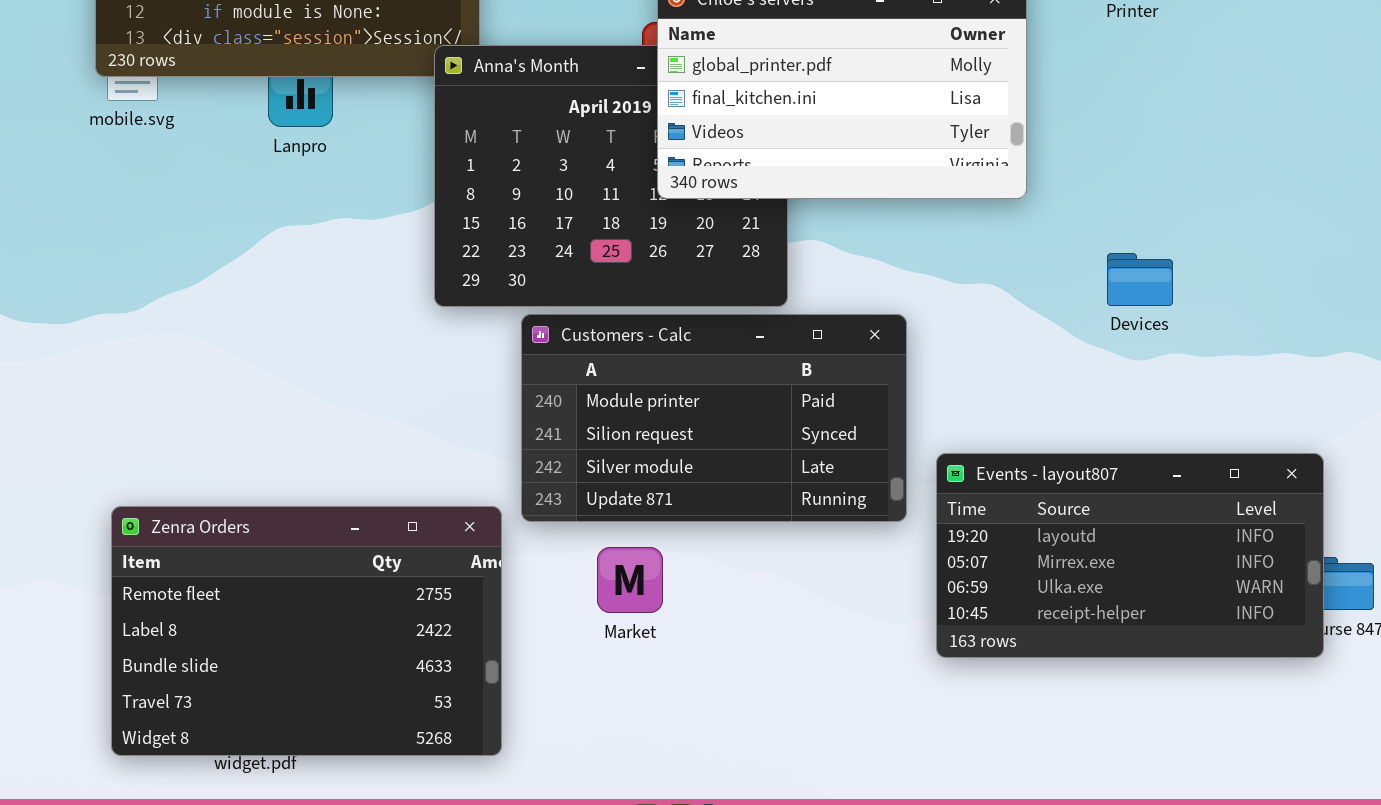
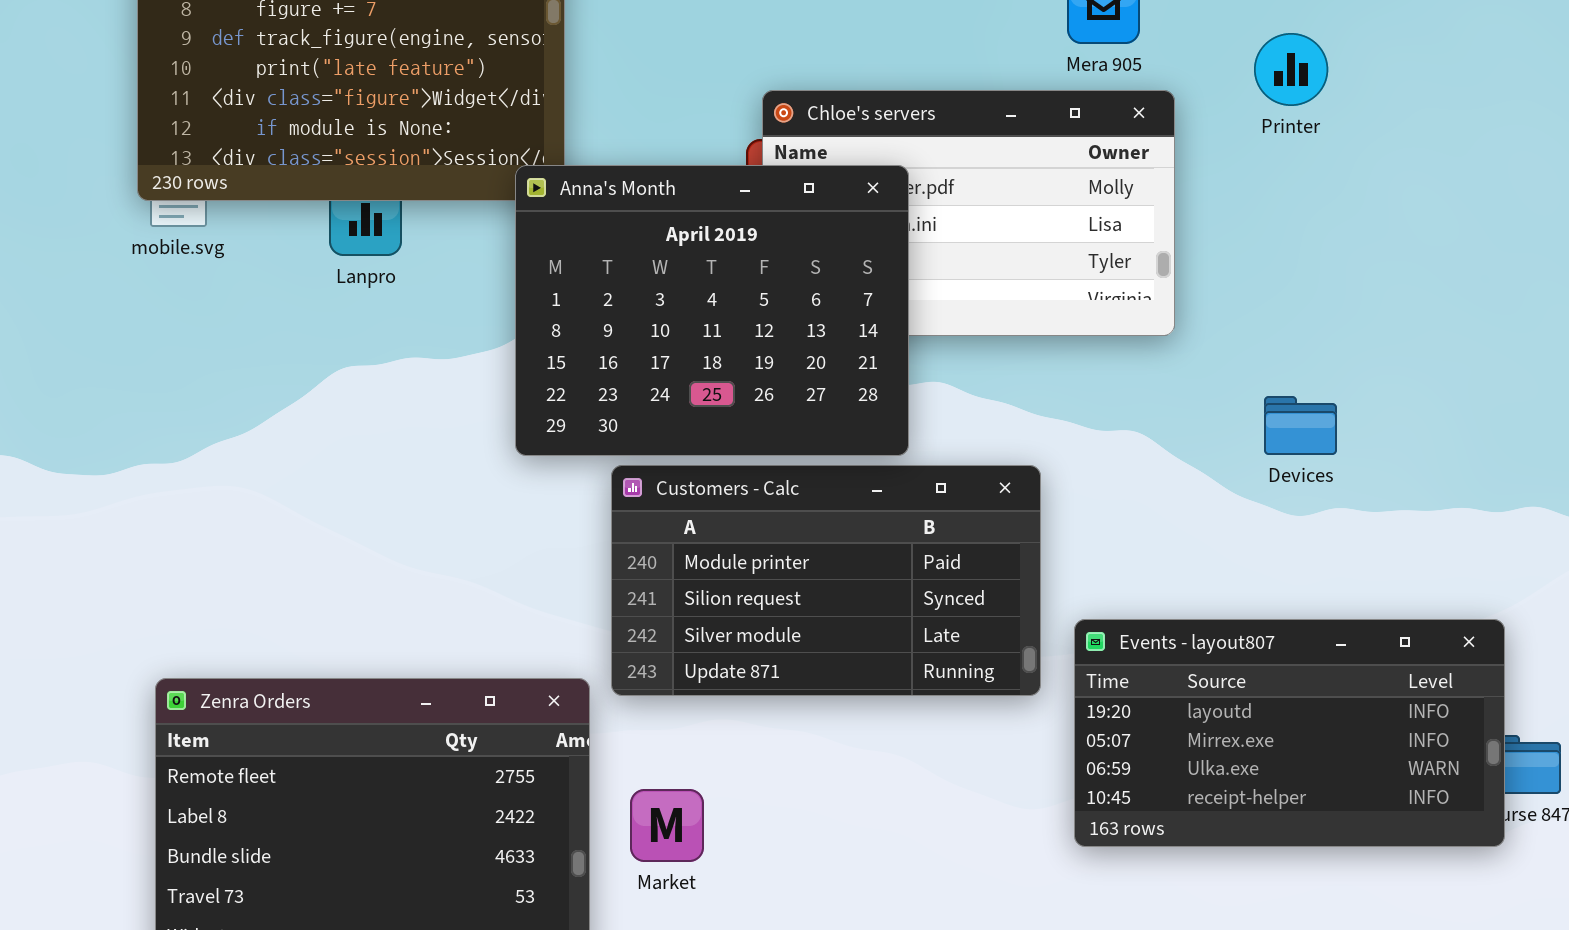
Anna's Month: [434,45,788,307] -> [515,165,909,456], raised
Market: [597,547,663,613] -> [630,789,704,862], moved

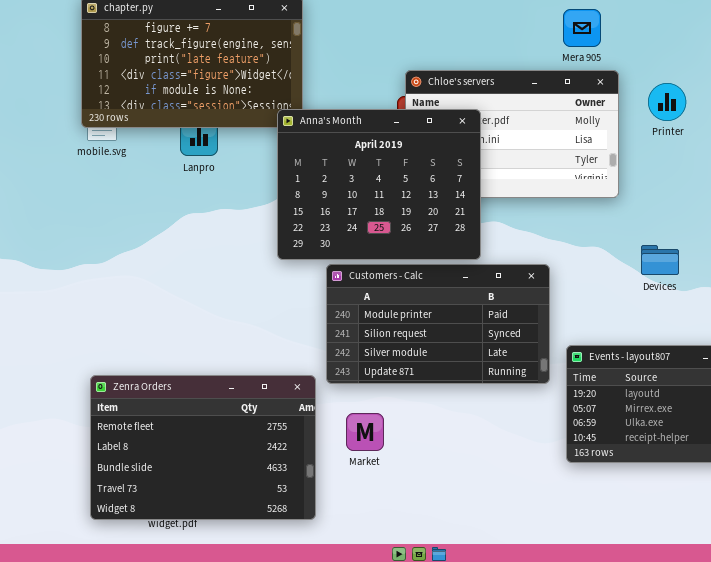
Printer: [1254,33,1328,106] -> [648,83,686,121], moved
Devices: [1264,396,1337,455] -> [641,245,679,275], moved
Market: [630,789,704,862] -> [346,413,384,451], moved

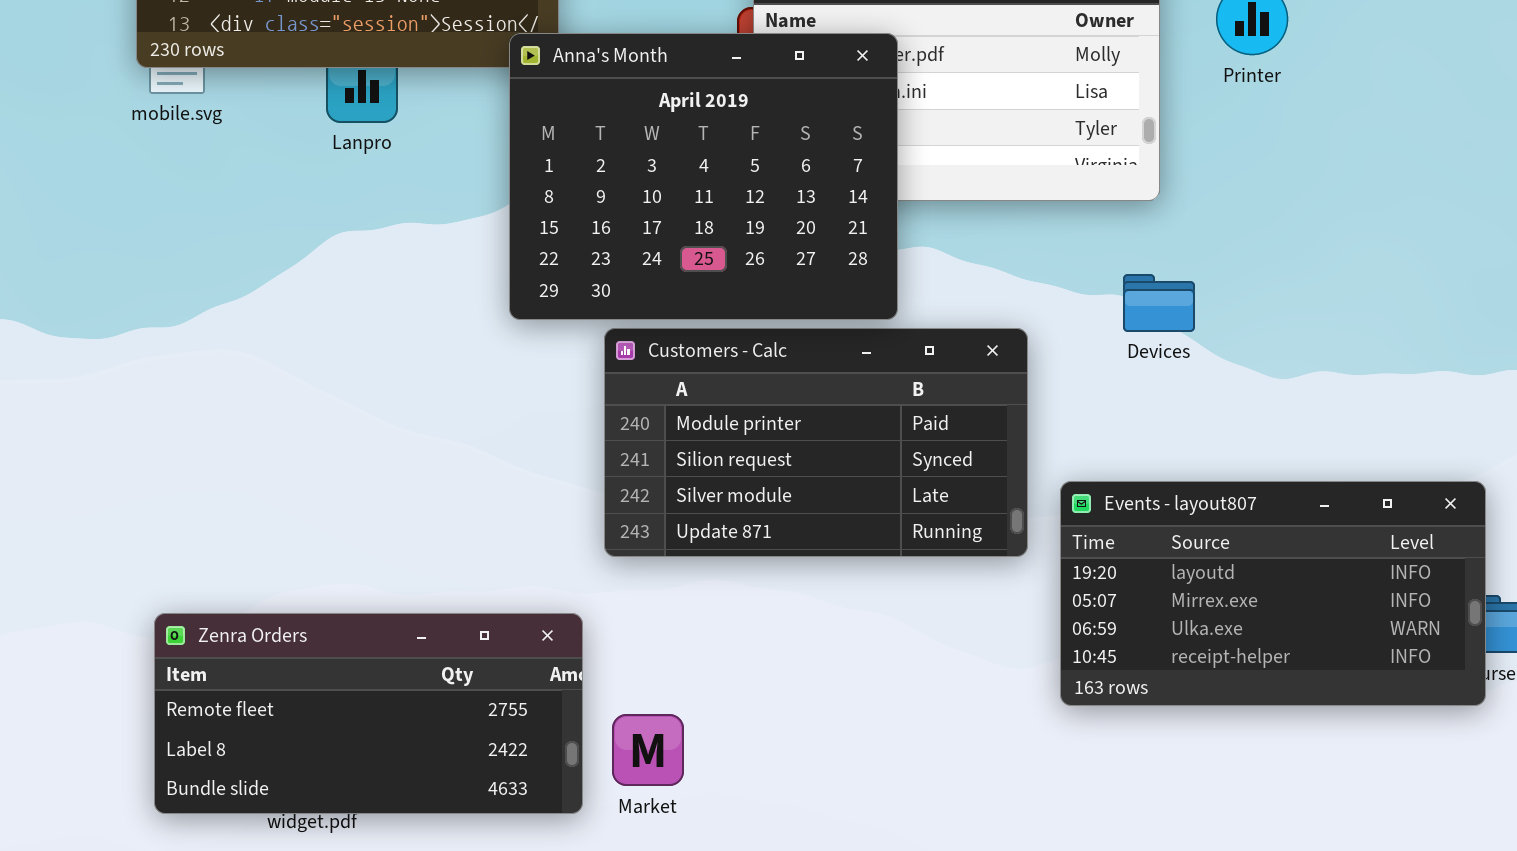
Devices: [641,245,679,275] -> [1123,274,1195,332], moved
Zenra Orders: [90,375,316,520] -> [154,613,583,814], resized
Market: [346,413,384,451] -> [612,714,684,786], moved

